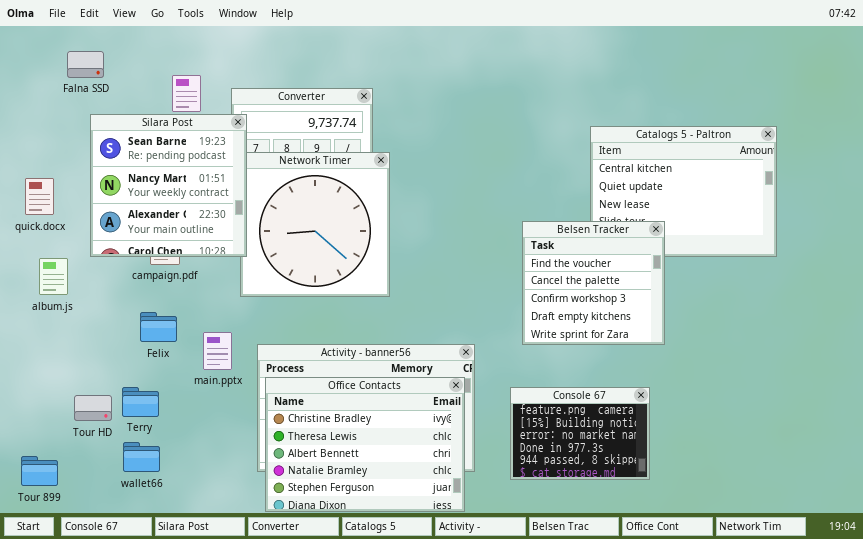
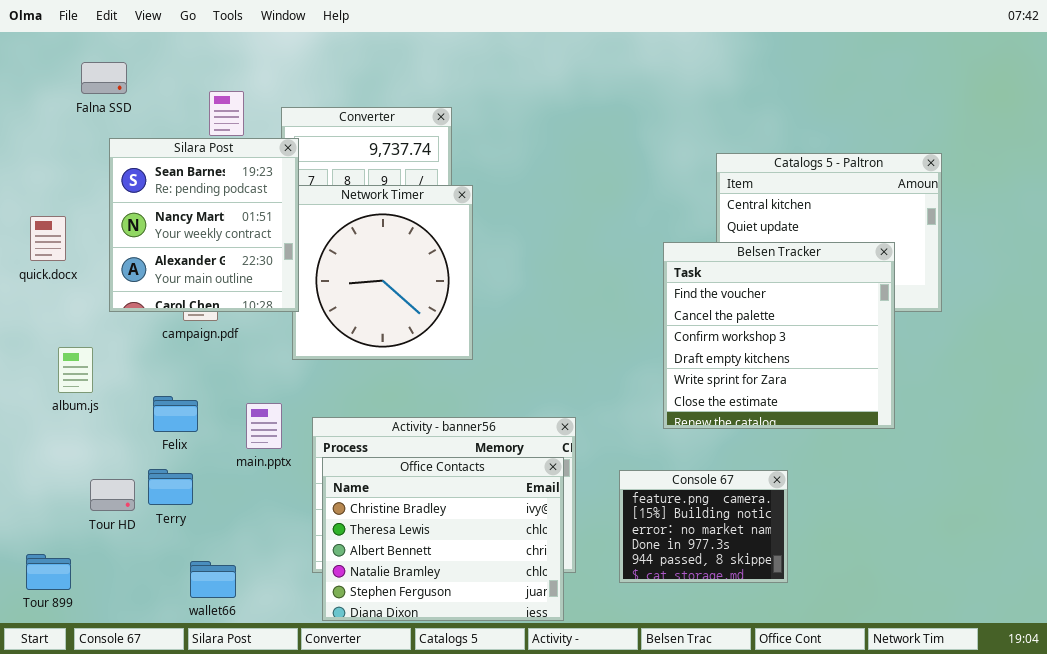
Belsen Tracker: [522,221,665,345] -> [663,242,895,429], moved, resized
album.js: [39,258,68,295] -> [58,347,93,393], moved
Felix: [140,312,177,342] -> [153,396,198,432], moved
wallet66: [123,442,160,472] -> [190,561,236,598], moved

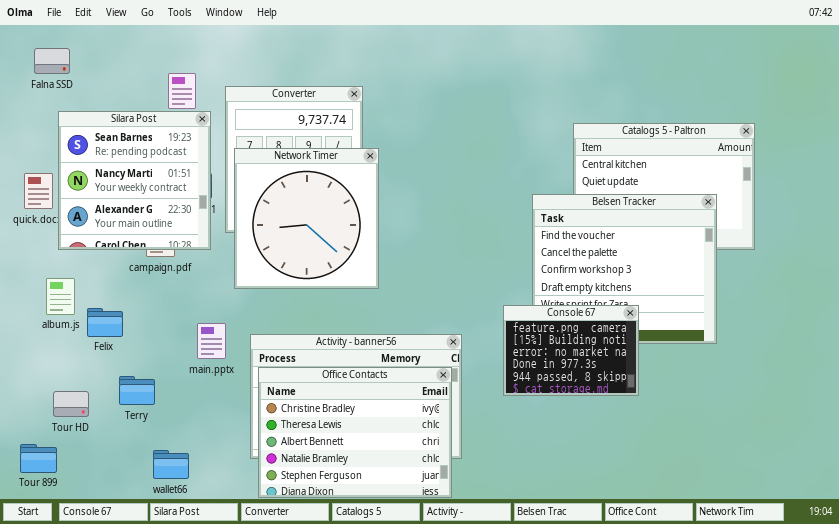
Falna SSD: [81,62,127,94] -> [34,48,70,74], moved
Silara Post: [109,138,299,312] -> [58,111,211,250], moved
Felix: [153,396,198,432] -> [87,308,123,337], moved
Console 67: [619,470,788,583] -> [503,305,639,396], moved
Tour HD: [90,479,135,511] -> [53,391,89,417], moved

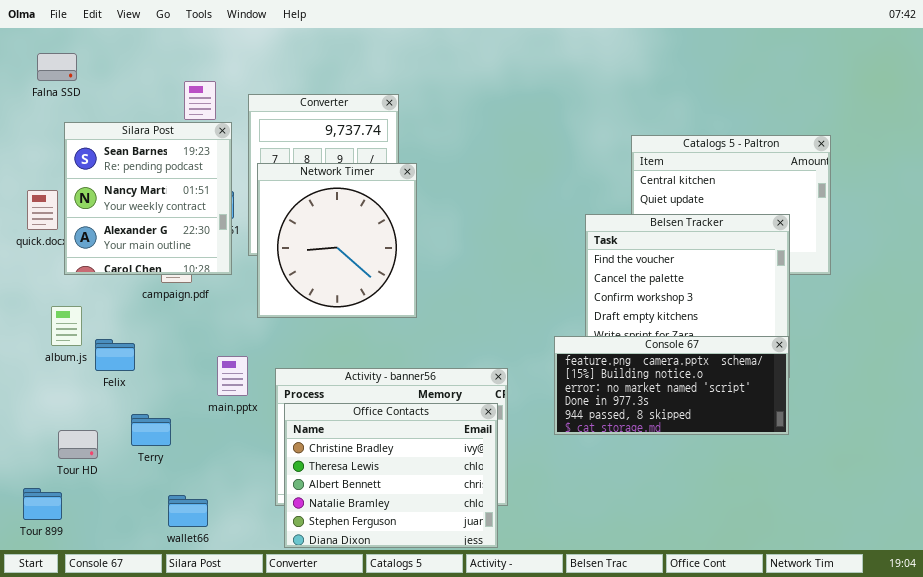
Console 67: [503,305,639,396] -> [554,336,789,435], resized

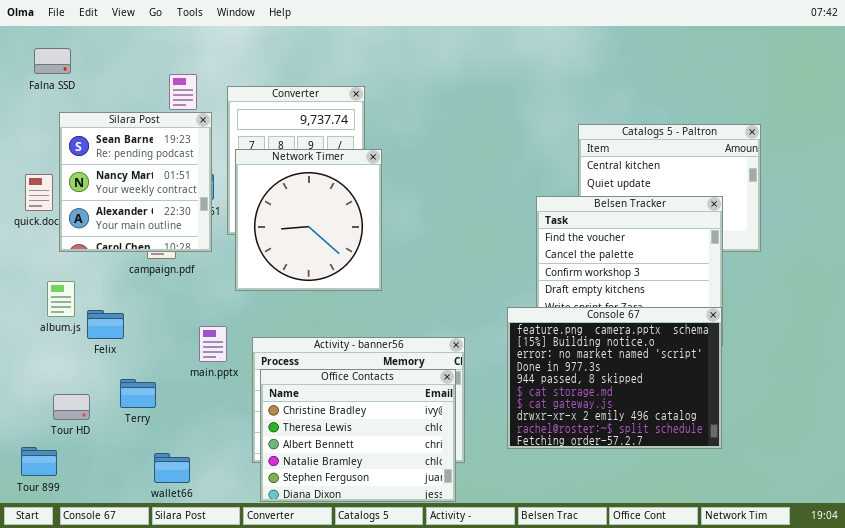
Console 67: [554,336,789,435] -> [507,307,722,449], resized

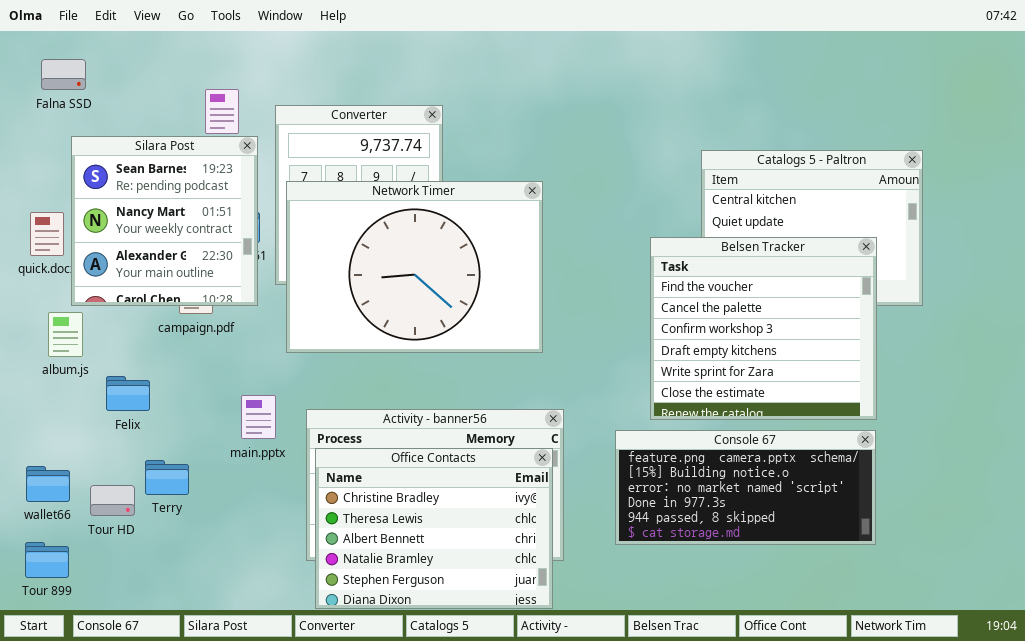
Network Timer: [235,149,382,291] -> [286,181,543,353], resized
album.js: [47,281,75,317] -> [48,312,83,357], moved
Console 67: [507,307,722,449] -> [615,430,876,545], resized
Tour HD: [53,394,90,420] -> [90,485,135,516], moved
wallet66: [154,453,190,483] -> [26,466,70,502], moved

